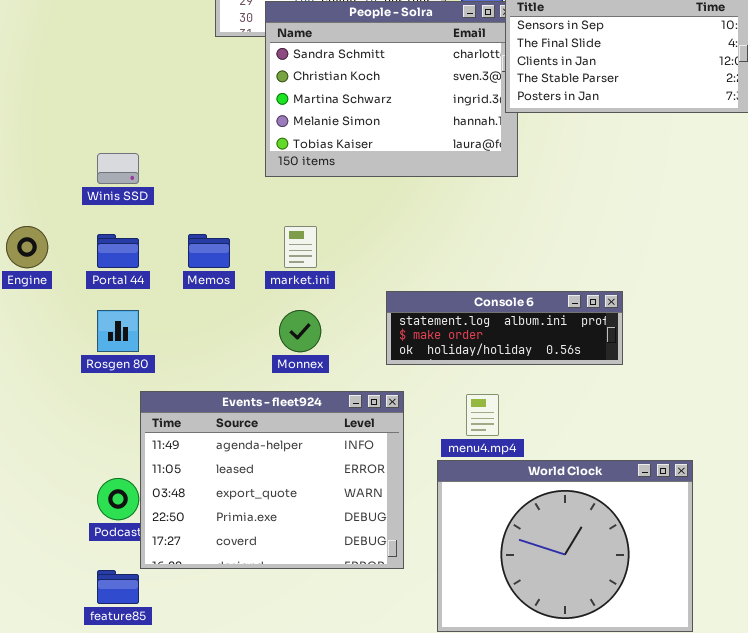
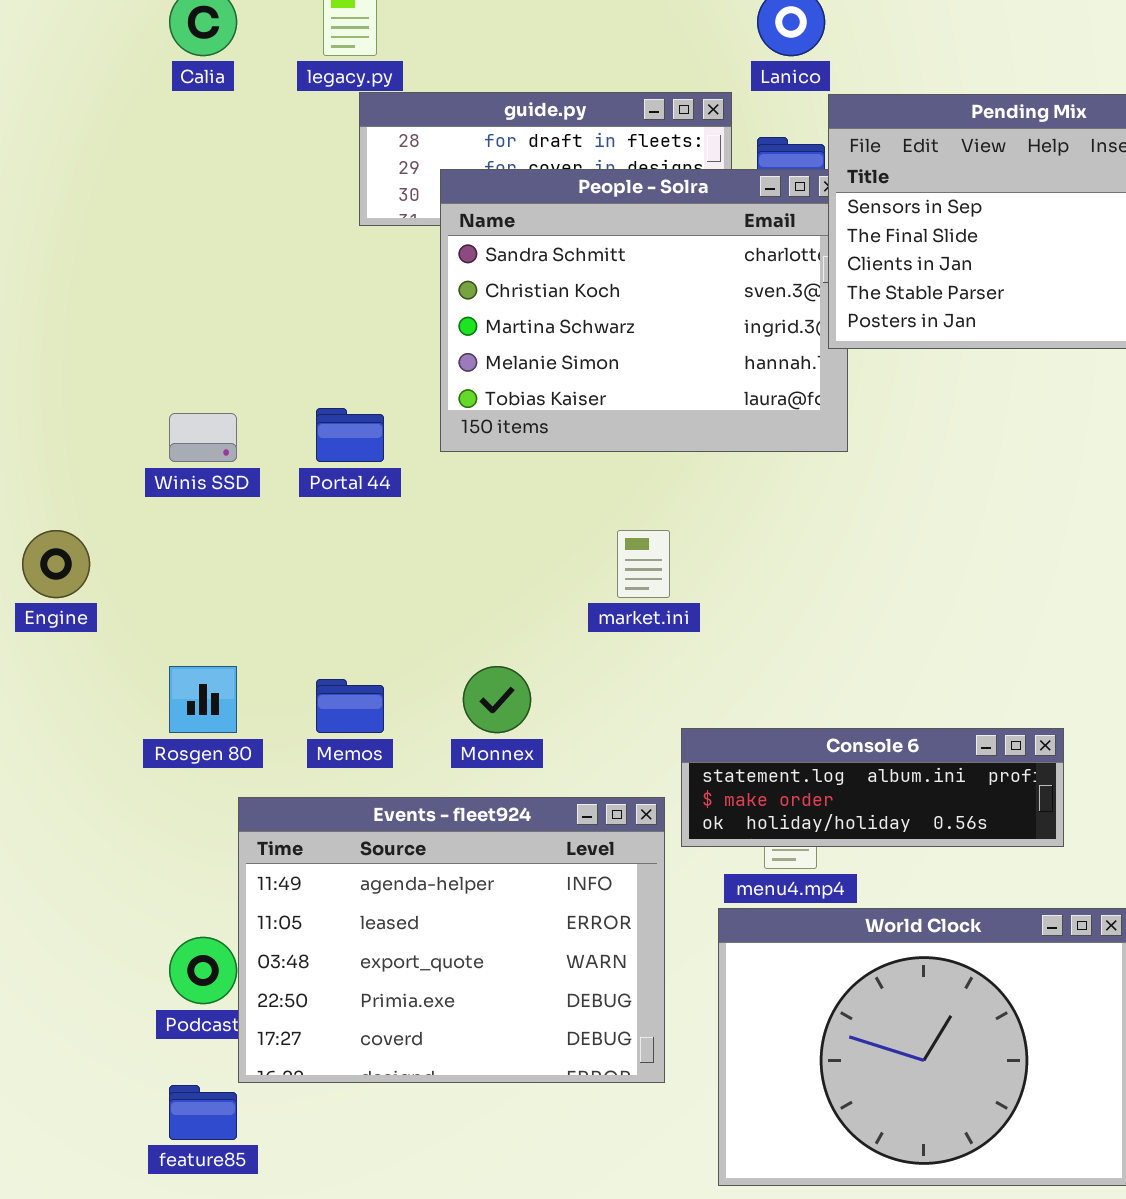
market.ini: [284,226,317,268] -> [617,530,670,598], moved
Portal 44: [97,234,139,268] -> [316,408,384,462], moved
Memos: [188,234,230,268] -> [316,679,384,733], moved
Console 6: [386,291,623,365] -> [681,728,1064,847], moved

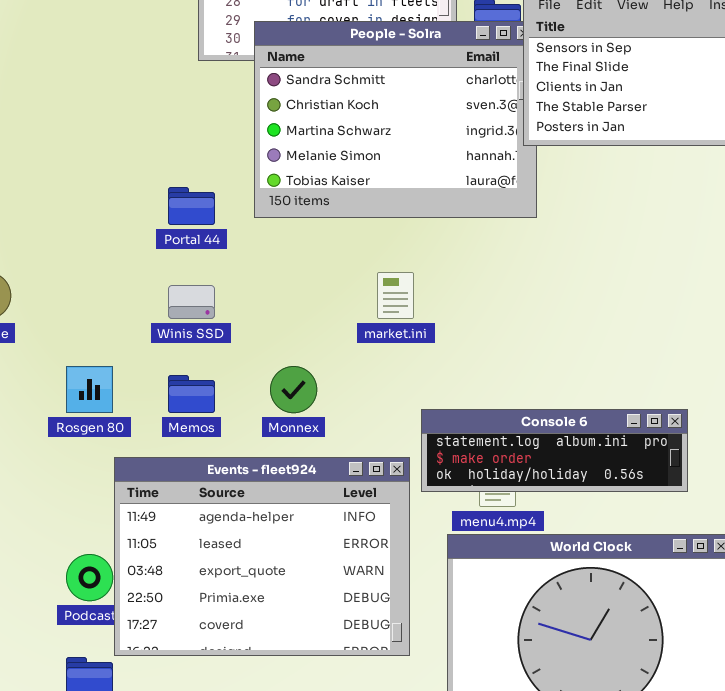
Winis SSD: [169,413,237,462] -> [168,285,215,319], moved

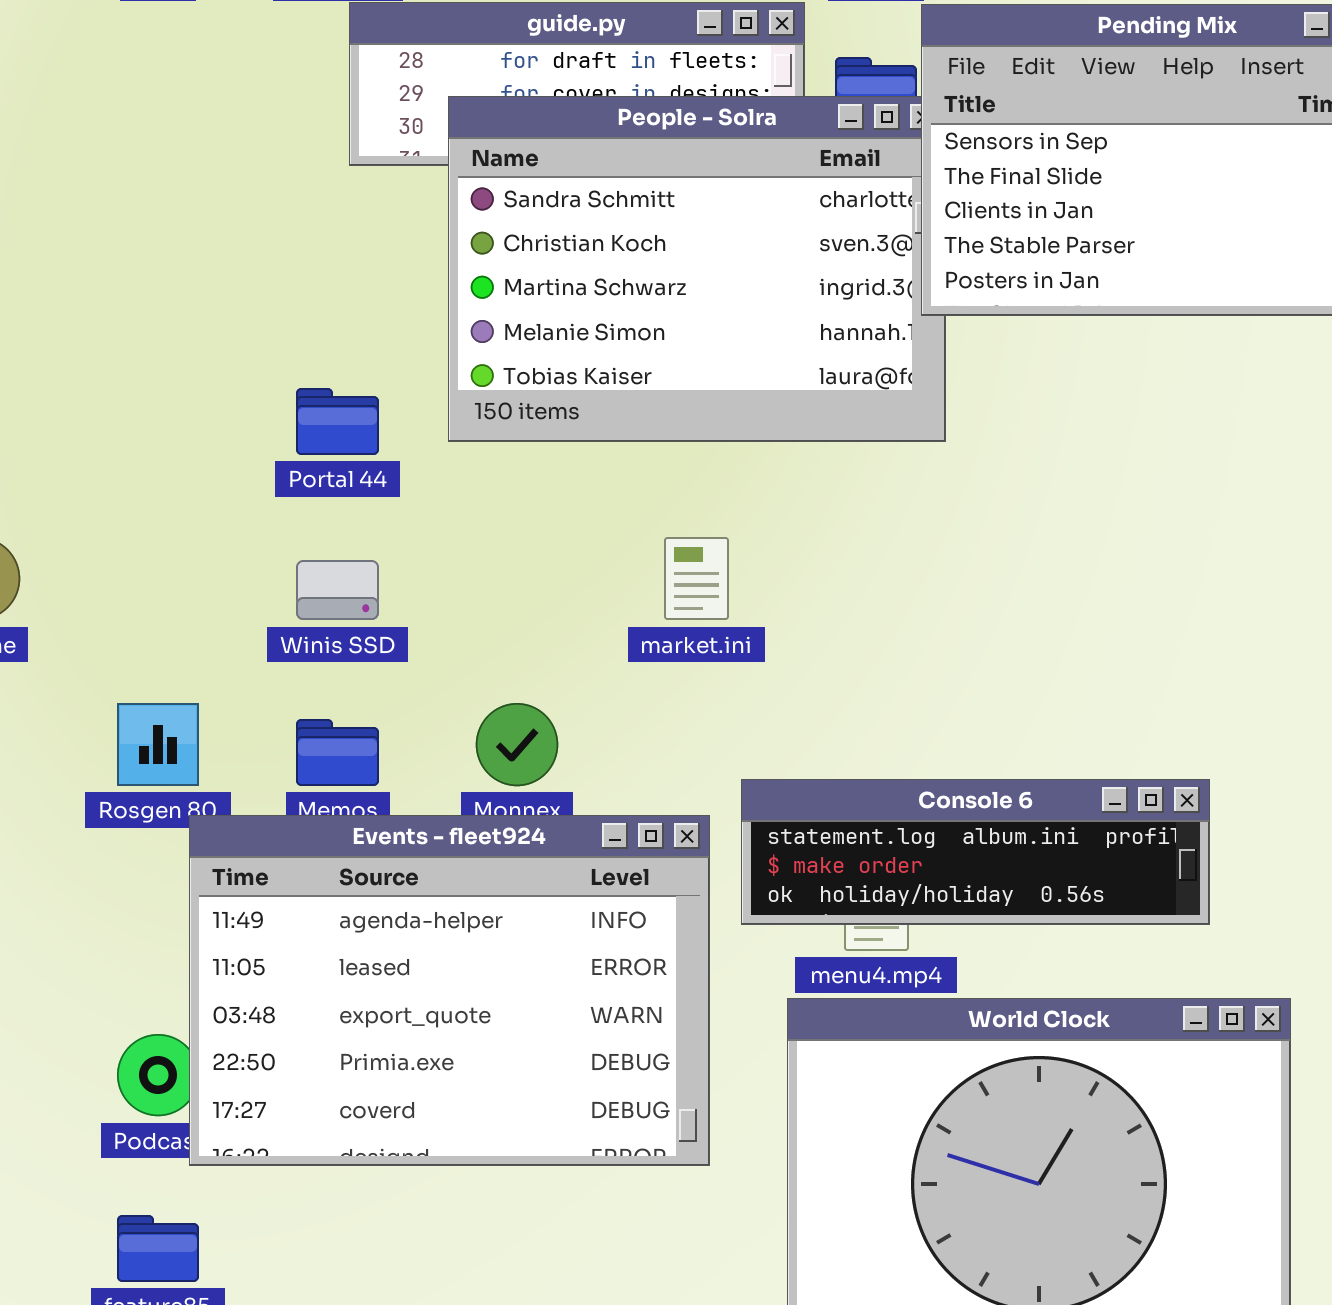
Events - fleet924: [114,457,410,656] -> [189,815,710,1166], moved

